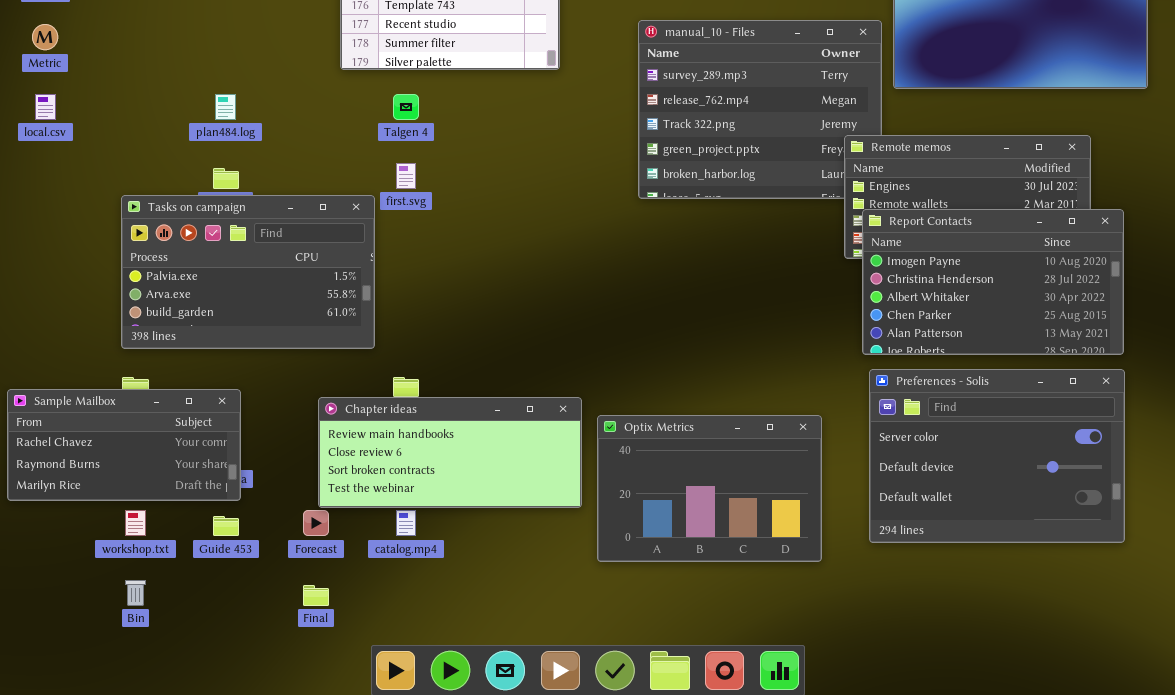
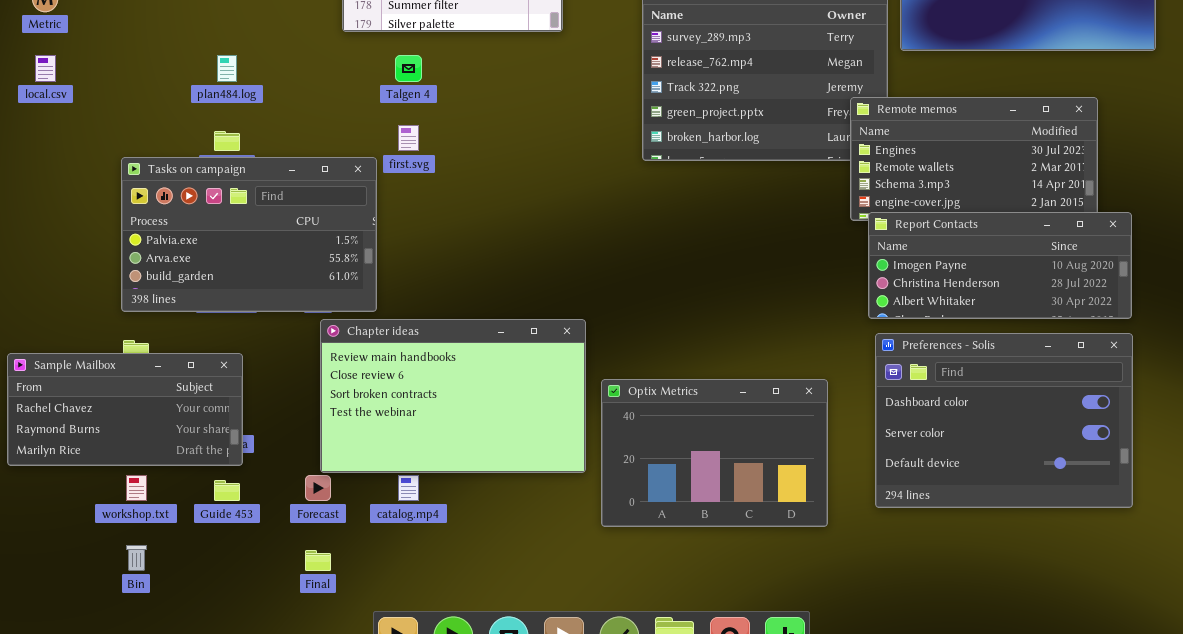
Report Contacts: [862,209,1124,355] -> [868,212,1132,319], resized
Preferences - Solis: [869,369,1125,543] -> [875,333,1133,508], scrolled up 1 row
Chapter ideas: [318,397,582,508] -> [320,319,586,473], resized

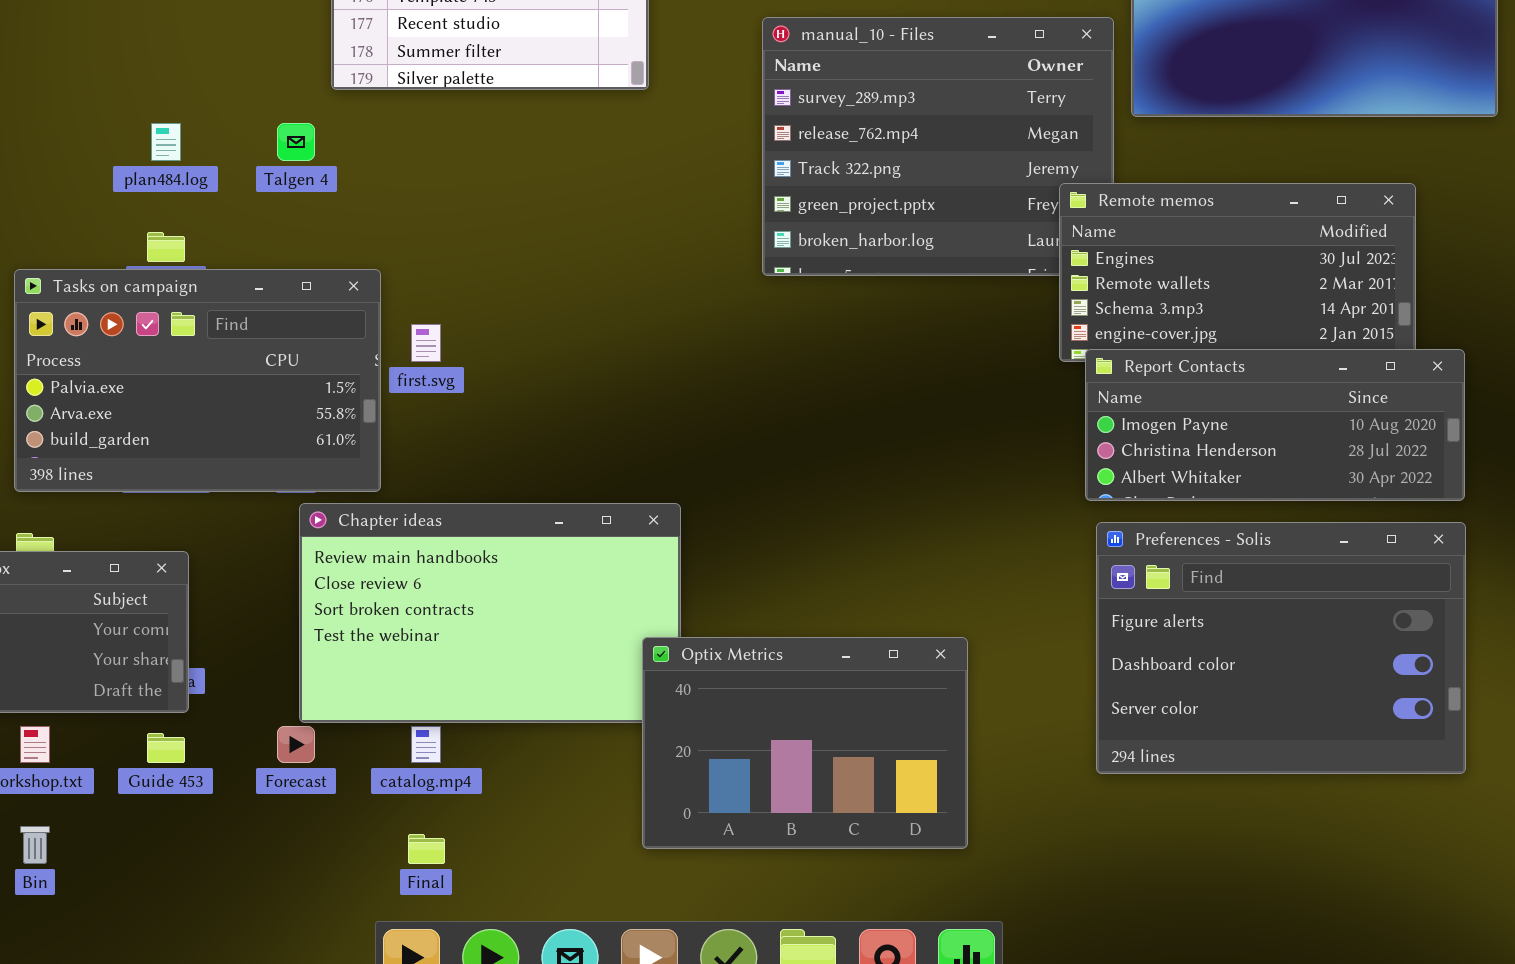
Talgen 4: [395,55,422,82] -> [277,123,315,161], moved
first.svg: [398,125,419,151] -> [411,324,441,362], moved
Preferences - Solis: [875,333,1133,508] -> [1096,522,1466,774], scrolled up 1 row
Optix Metrics: [601,379,828,527] -> [642,637,968,849], moved
Final: [305,550,331,571] -> [408,834,445,864], moved

